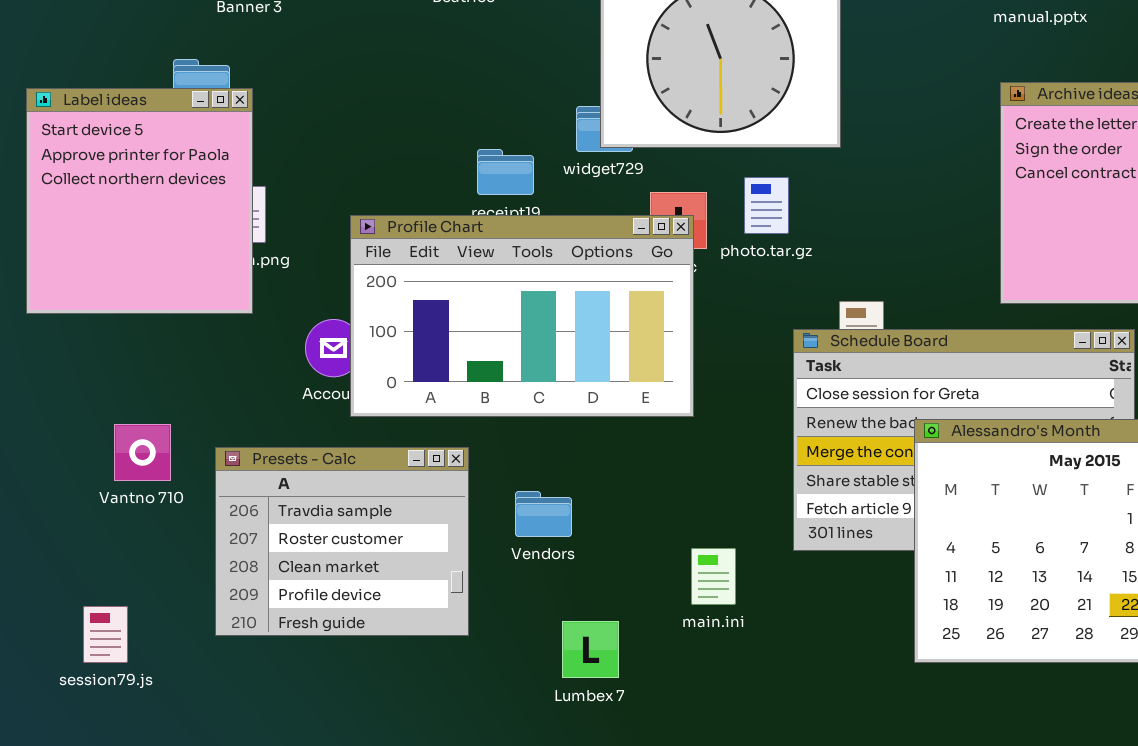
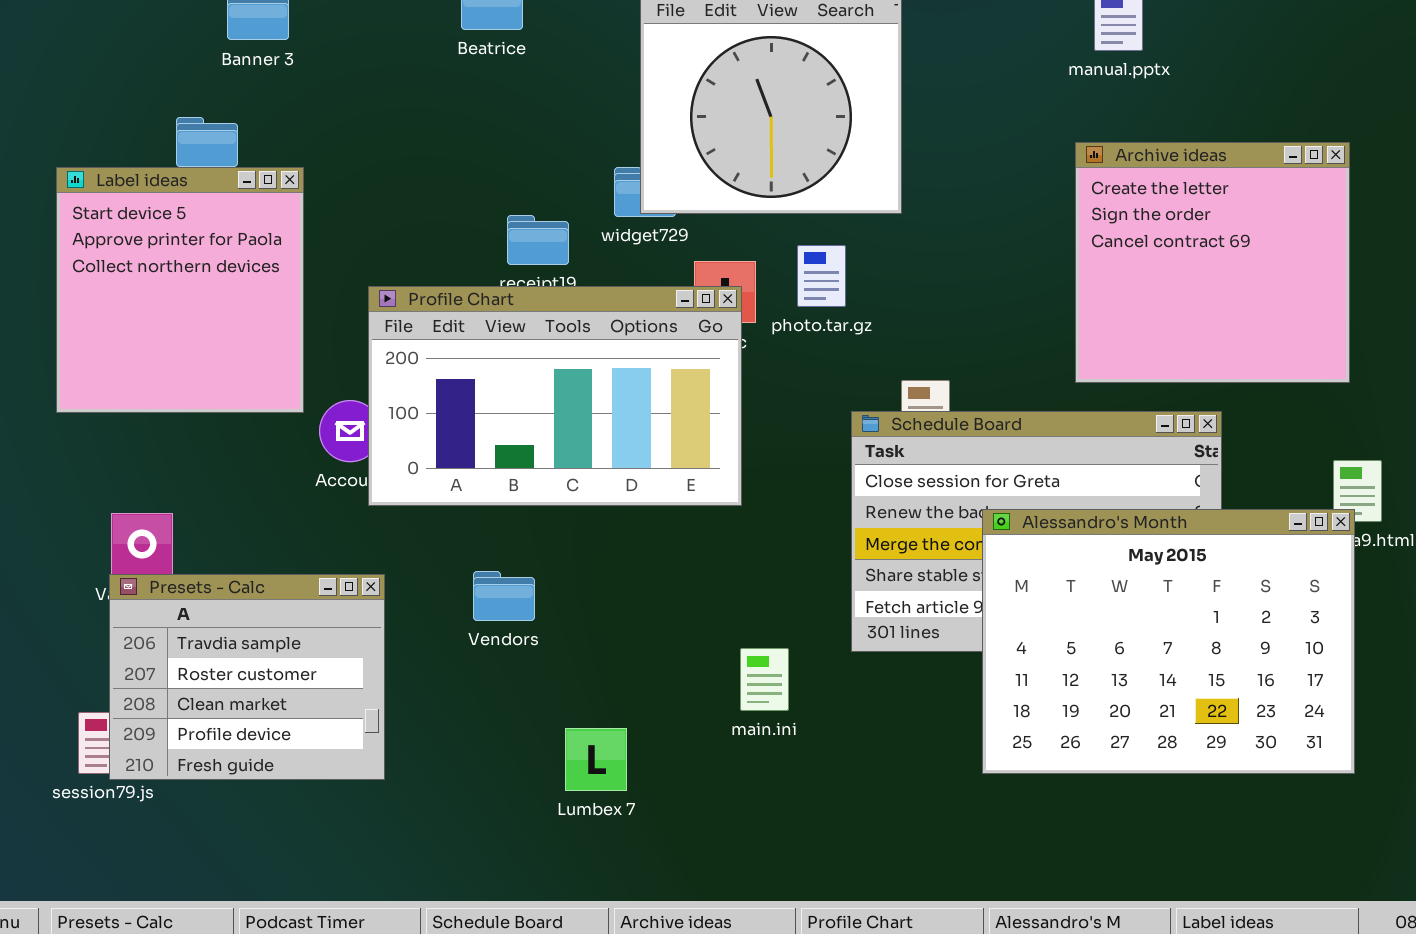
Label ideas: [26,88,253,314] -> [56,167,304,413], moved
Presets - Calc: [215,447,469,636] -> [109,574,385,780], moved
Vendors: [515,491,572,537] -> [473,571,535,621], moved
Lumbex 7: [562,621,619,678] -> [565,728,627,791], moved

